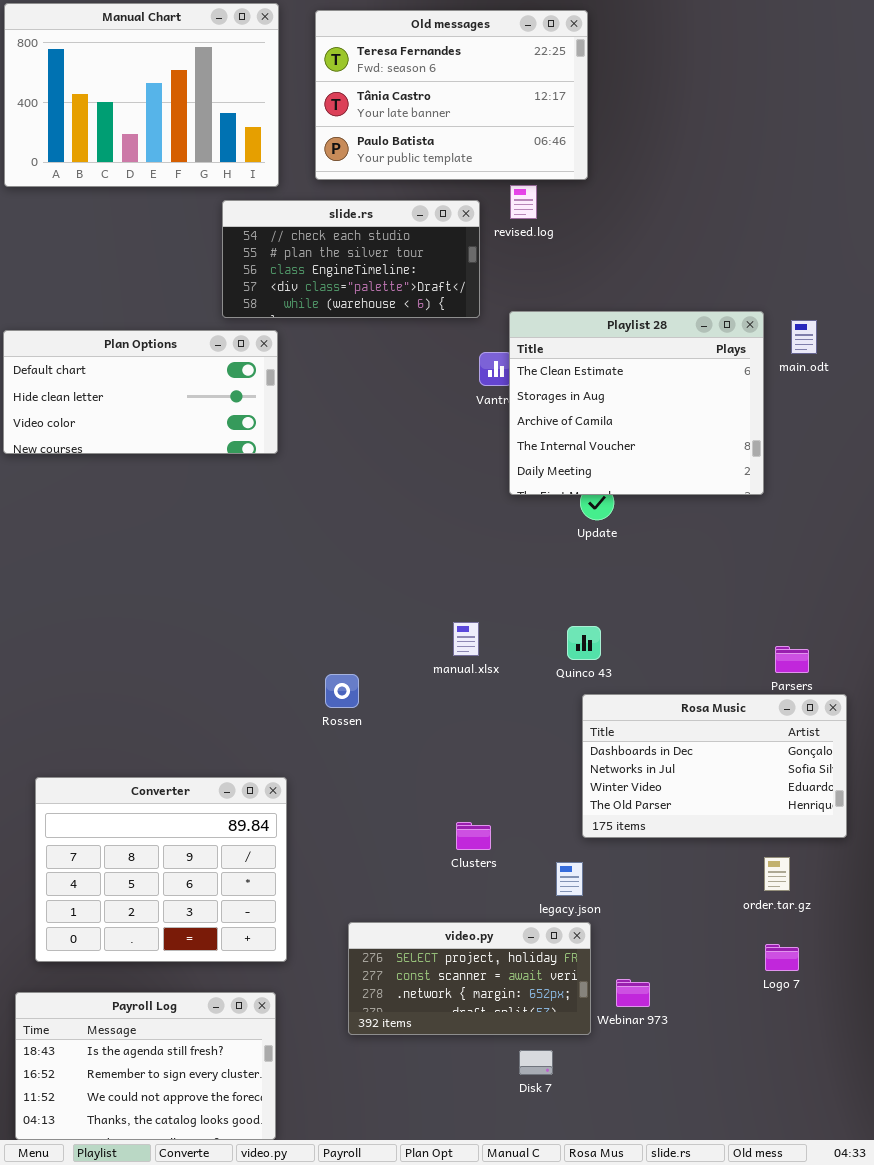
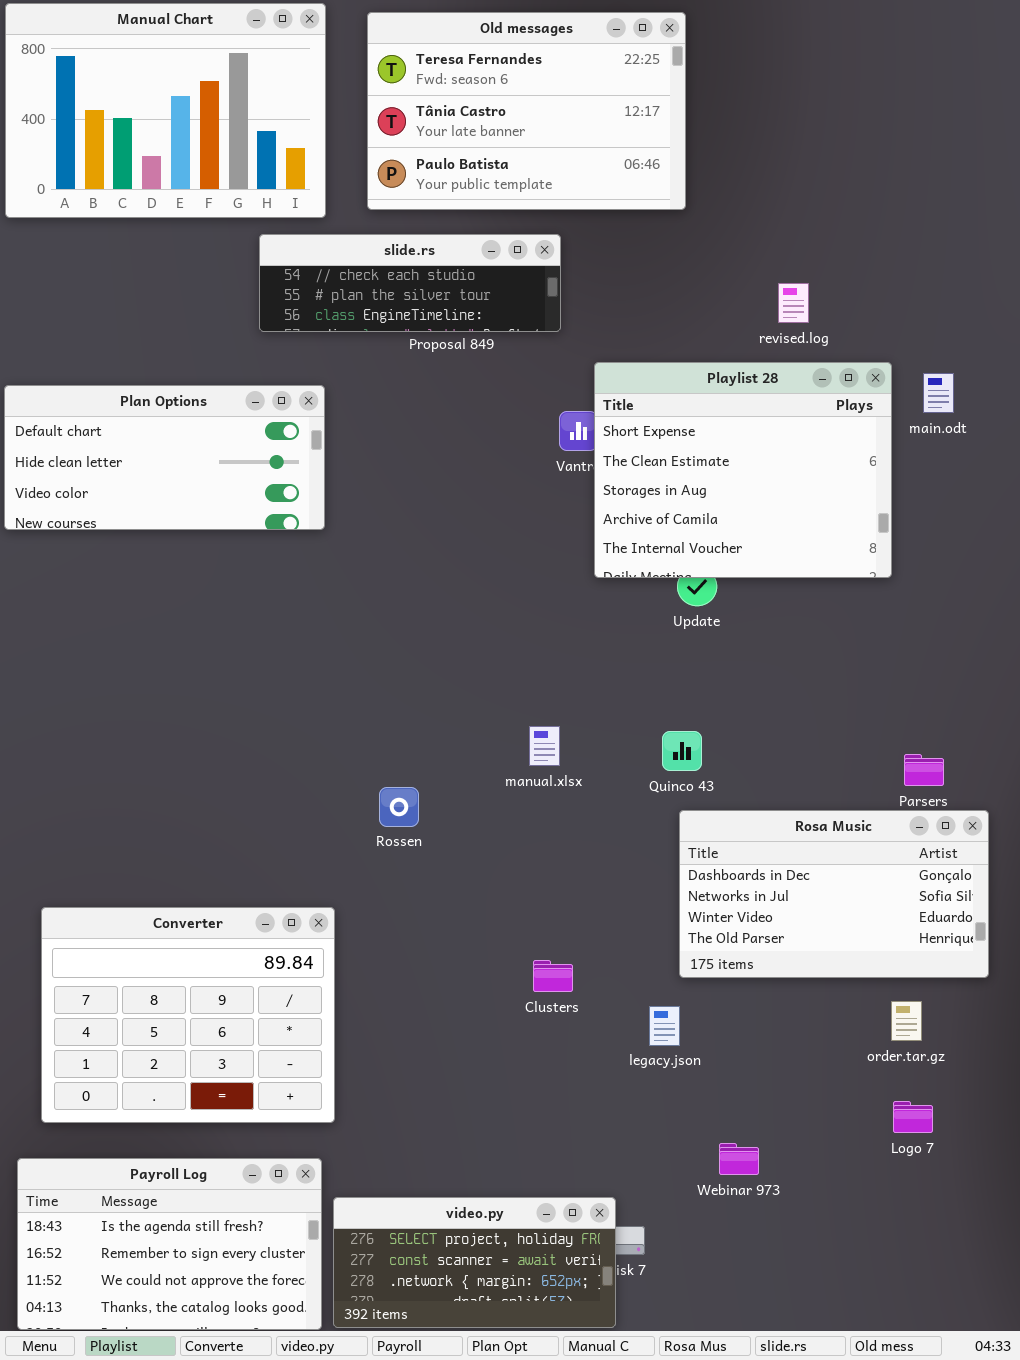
revised.log: [510,185,537,219] -> [778,283,809,323], moved
slide.rs: [222,200,480,318] -> [259,234,561,332], resized
Playlist 28: [509,311,764,495] -> [594,362,892,578], scrolled up 1 row
video.py: [348,922,591,1035] -> [333,1197,616,1328], moved

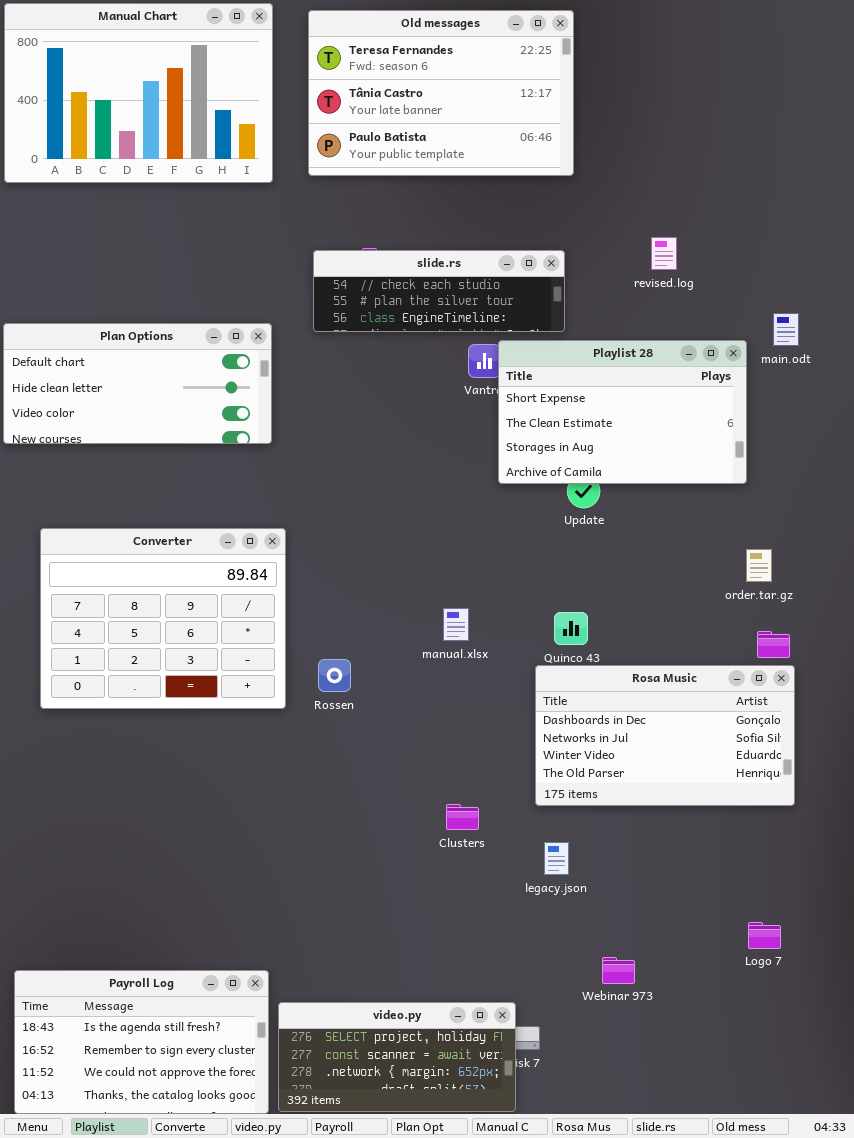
slide.rs: [259,234,561,332] -> [313,250,565,332], moved
Playlist 28: [594,362,892,578] -> [498,340,747,484], resized
Rosa Music: [679,810,989,978] -> [535,665,795,806], moved
Converter: [41,907,335,1123] -> [40,528,286,709], moved
order.tar.gz: [891,1001,922,1041] -> [746,549,772,582], moved

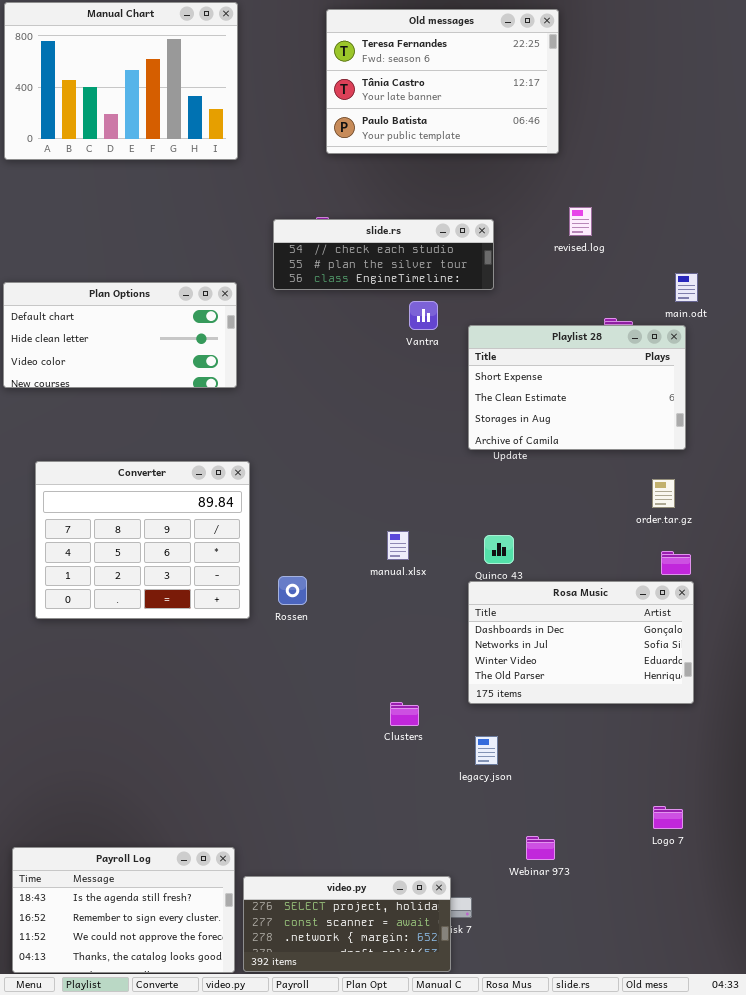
Old messages: [308,10,574,176] -> [326,9,559,154], moved
Playlist 28: [498,340,747,484] -> [468,325,686,450], moved

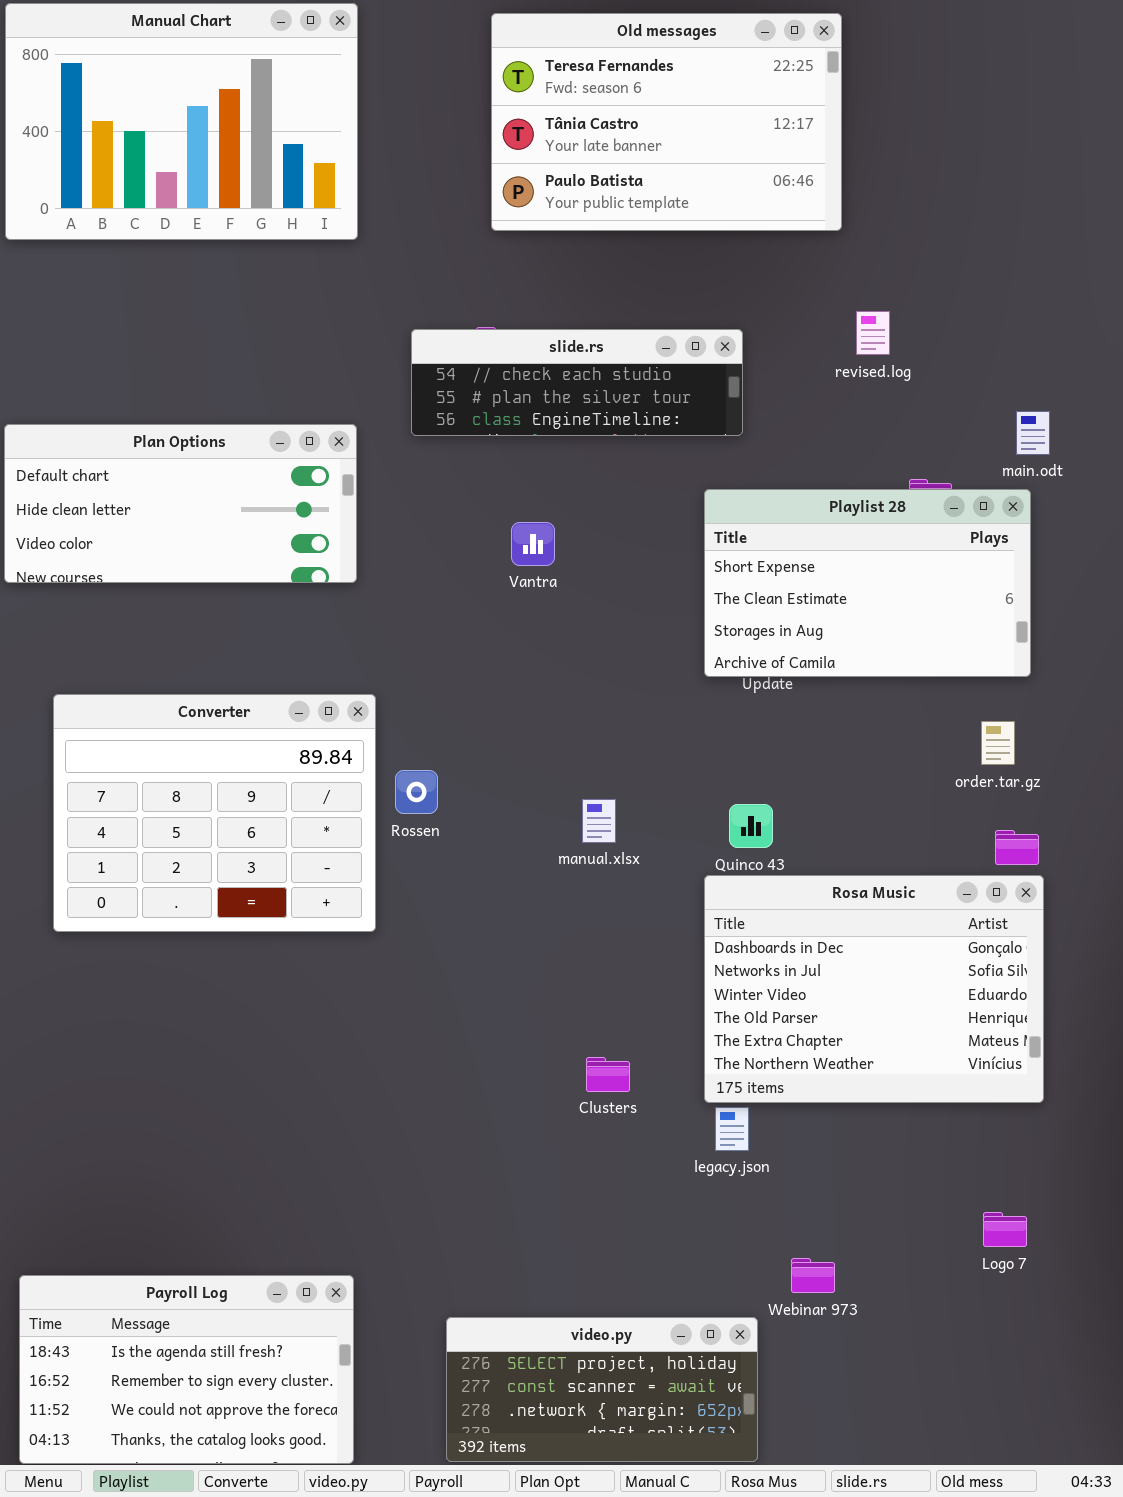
Vantra: [409,301,438,330] -> [511,522,555,566], moved
Rossen: [278,576,307,605] -> [395,770,438,814], moved
Rosa Music: [468,581,694,704] -> [704,875,1044,1103], resized
video.py: [243,876,451,972] -> [446,1317,758,1462], moved

